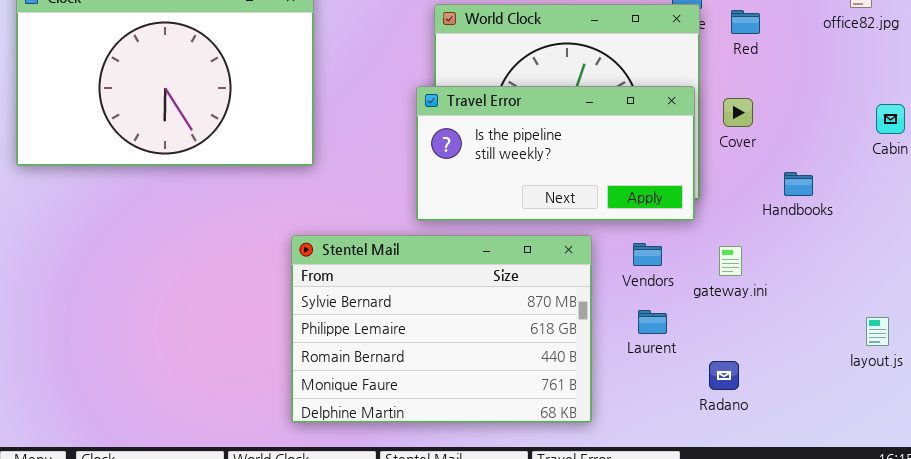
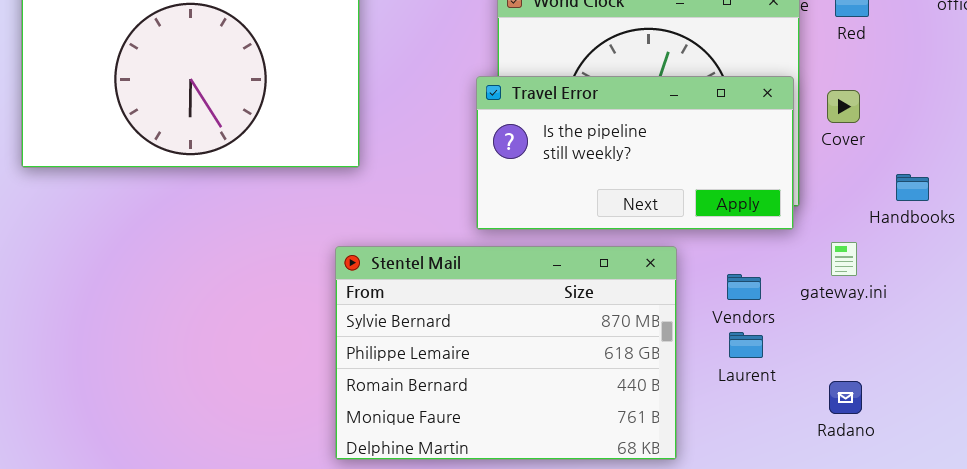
Vendors: [633,243,662,266] -> [727,274,761,300], moved
gateway.ini: [719,246,742,276] -> [831,242,857,276], moved
Radano: [709,361,739,390] -> [829,381,862,414], moved

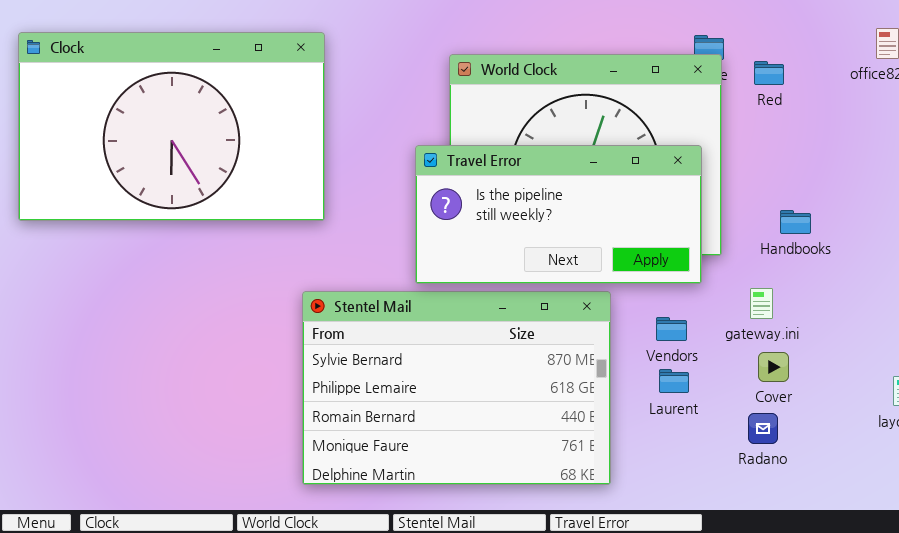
Travel Error: [476,76,794,230] -> [415,145,702,284], moved
Cover: [827,90,860,123] -> [758,352,789,382], moved
Handbooks: [896,174,929,201] -> [780,210,811,234], moved

